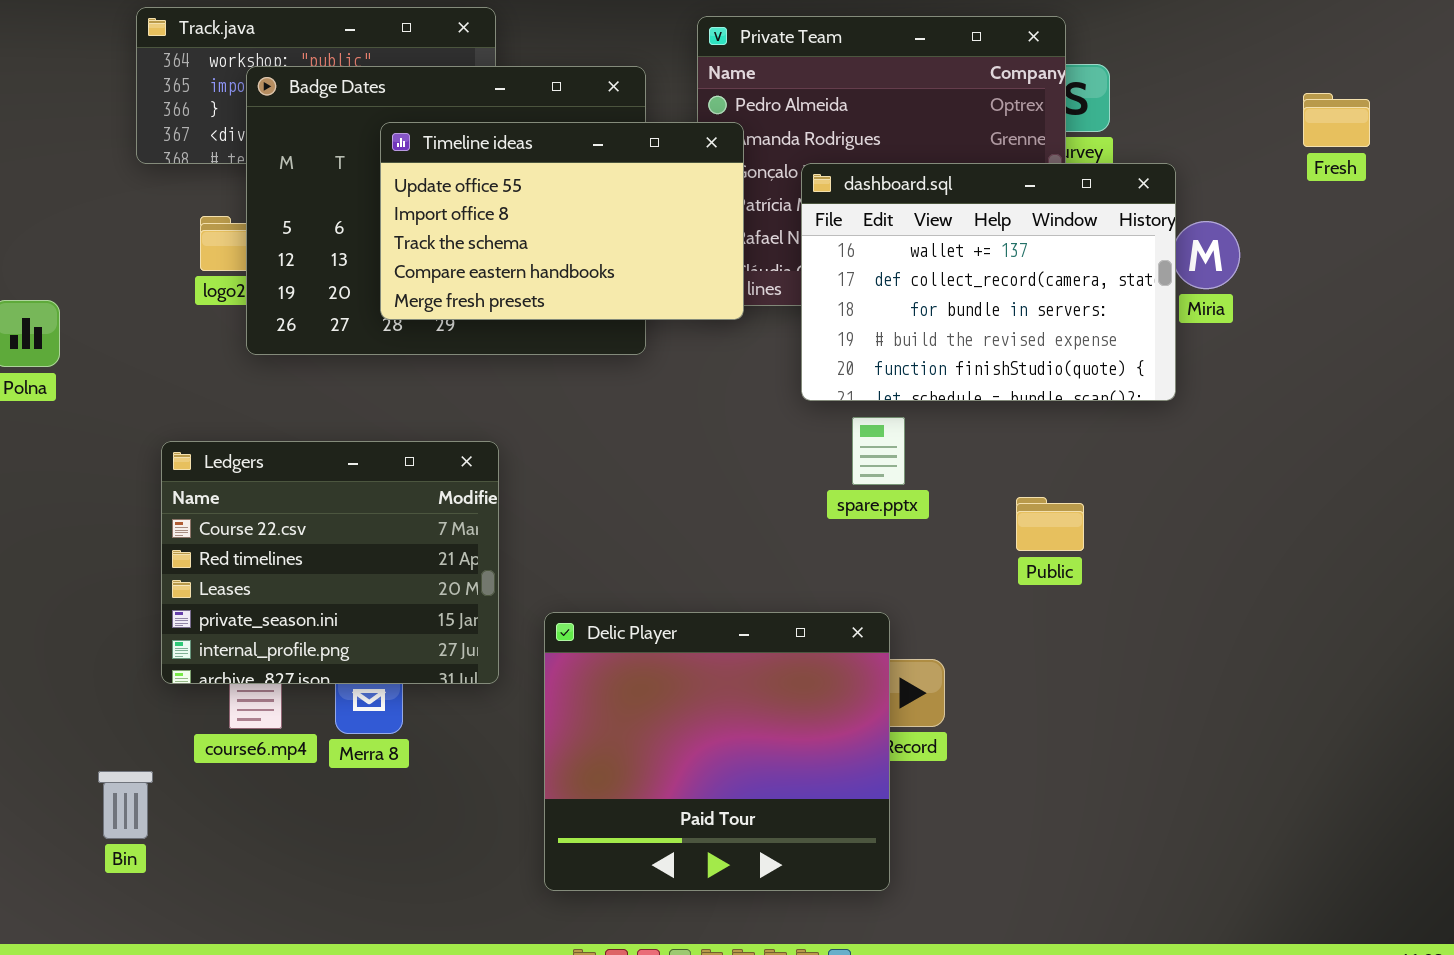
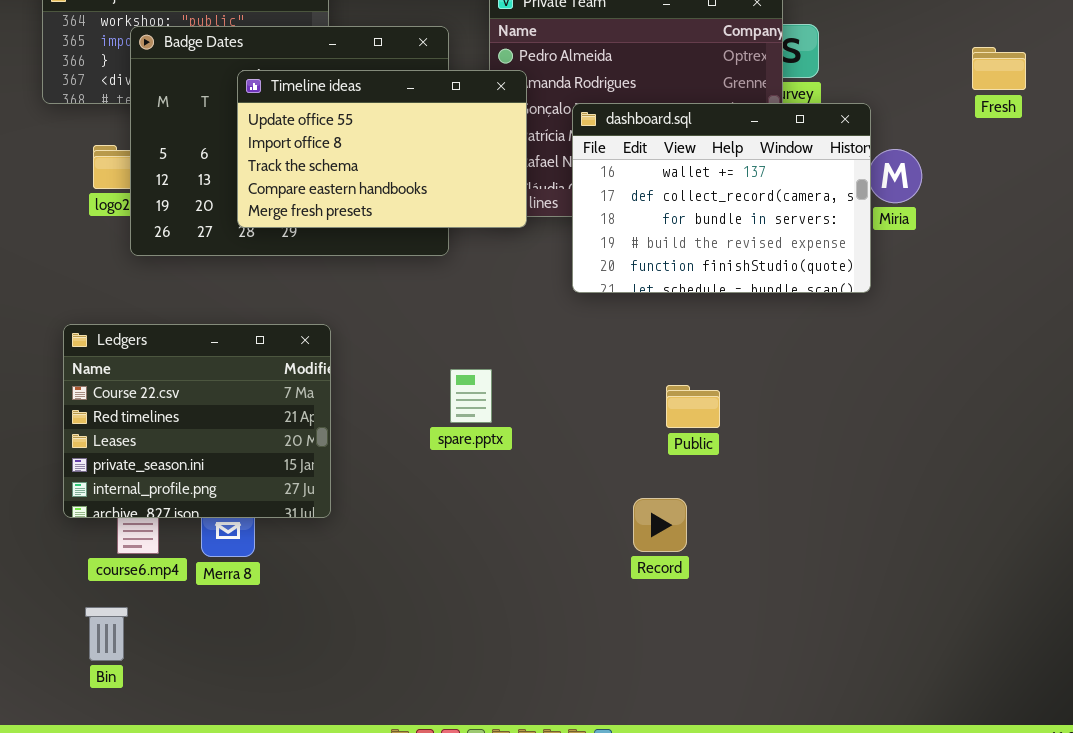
spare.pptx: [852,417,905,485] -> [450,369,492,423], moved
Public: [1016,497,1084,551] -> [666,385,720,428], moved
Delic Player: [544,612,890,891] -> none, closed
Bin: [98,771,153,839] -> [85,607,128,661], moved

